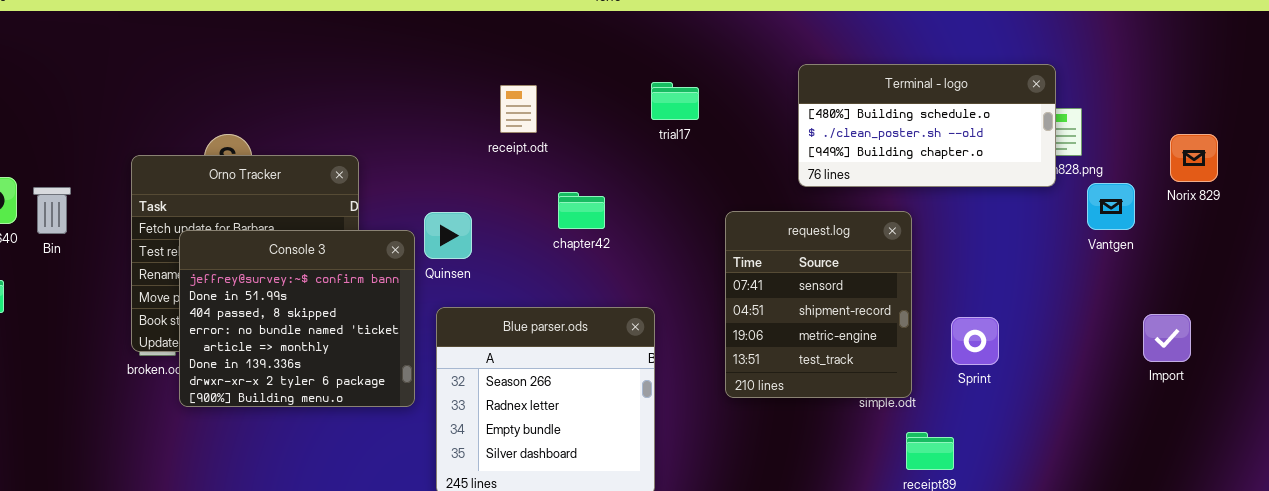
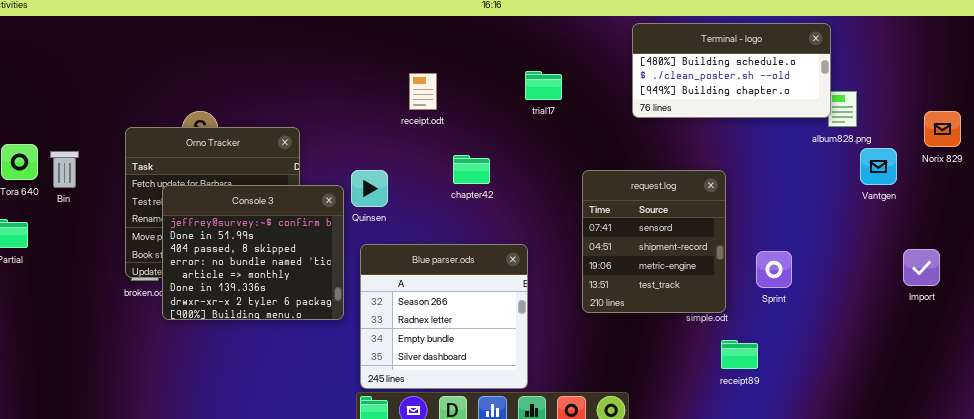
Terminal - logo: [798,64,1056,187] -> [632,23,831,118], moved

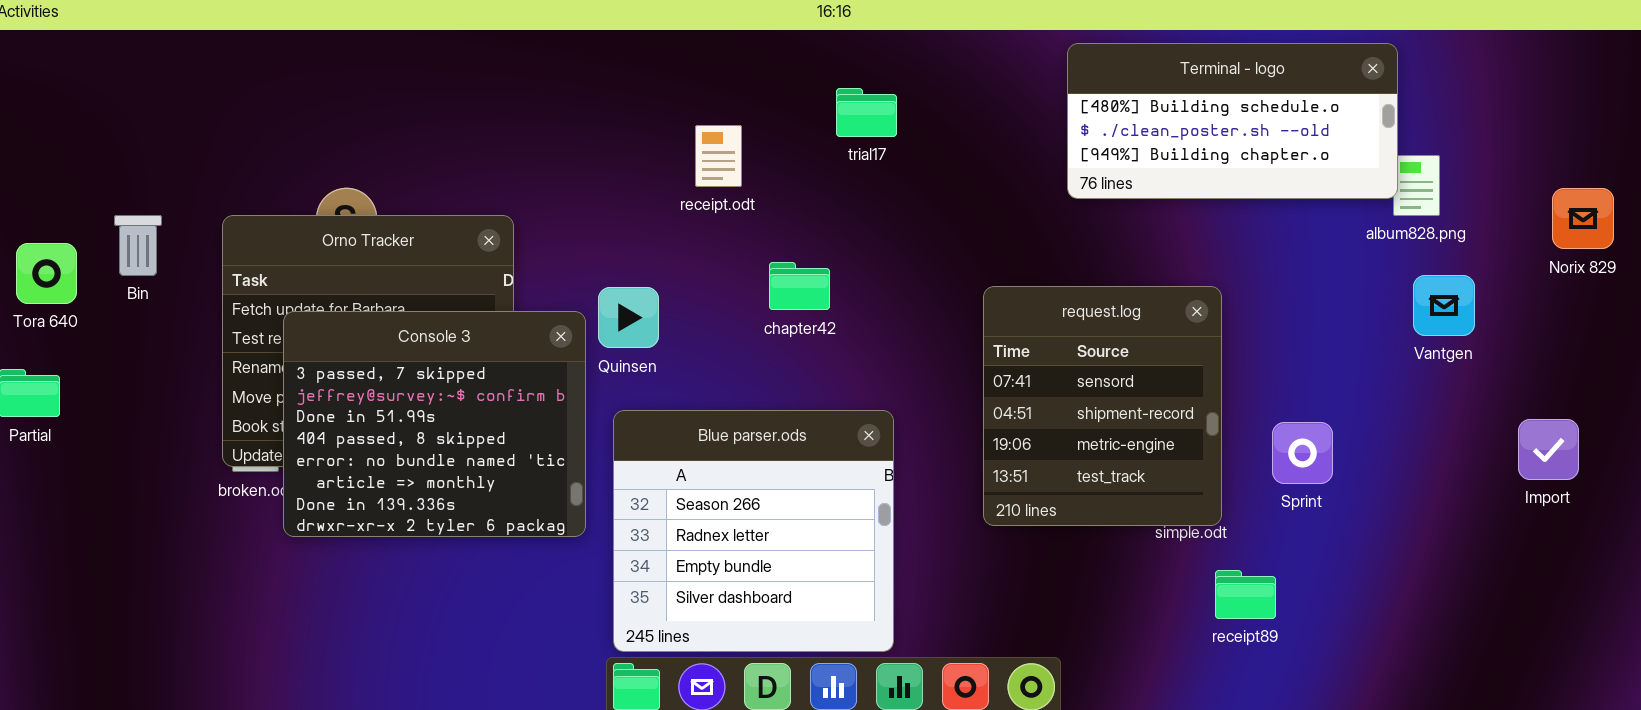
trial17: [525,71,562,100] -> [836,88,897,137], moved
Vantgen: [860,148,897,185] -> [1413,275,1475,336], moved
Bin: [50,151,79,188] -> [114,215,162,276], moved
Console 3: [162,185,344,320] -> [283,311,586,537], scrolled up 1 row

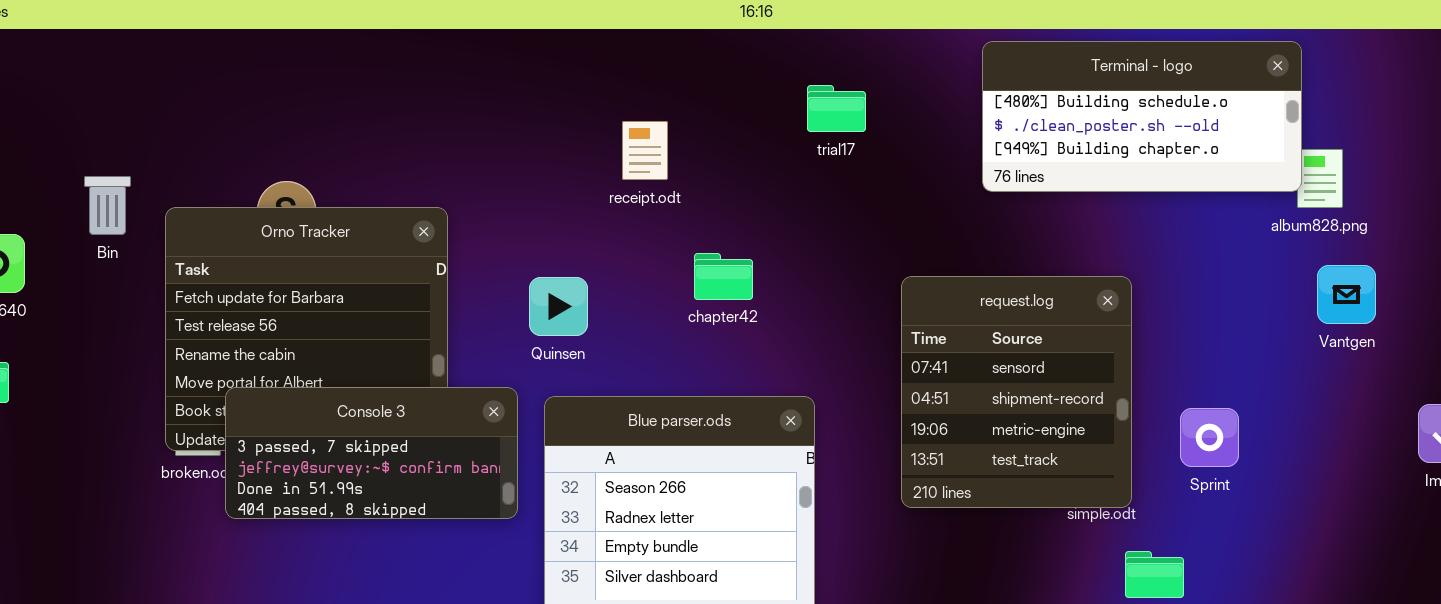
trial17: [836,88,897,137] -> [807,85,866,132], moved
Bin: [114,215,162,276] -> [84,176,131,235], moved
Console 3: [283,311,586,537] -> [225,387,518,519], resized

